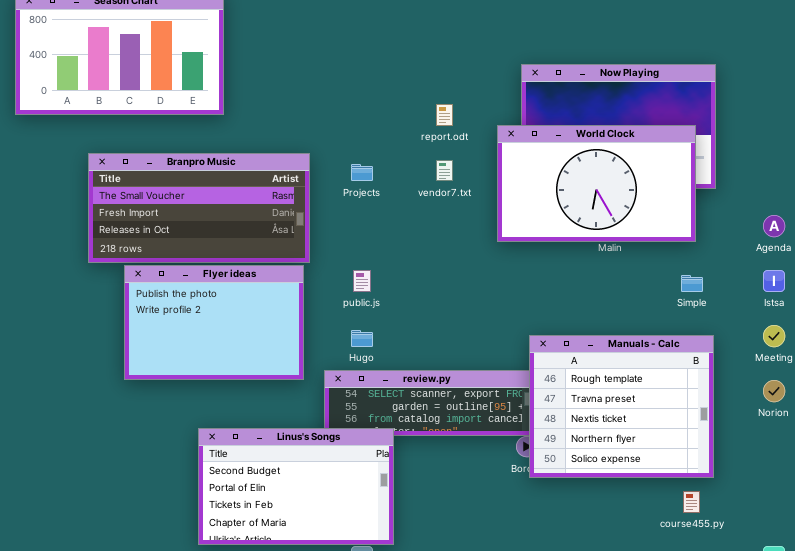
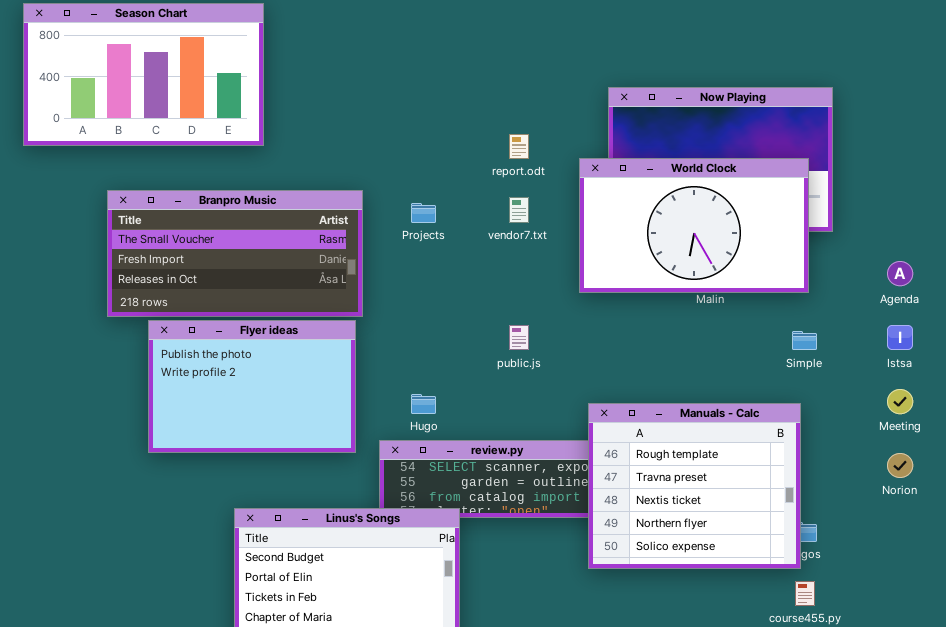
public.js: [353,270,371,292] -> [509,325,529,350], moved
Manuals - Calc: [529,335,714,478] -> [588,403,801,569], moved

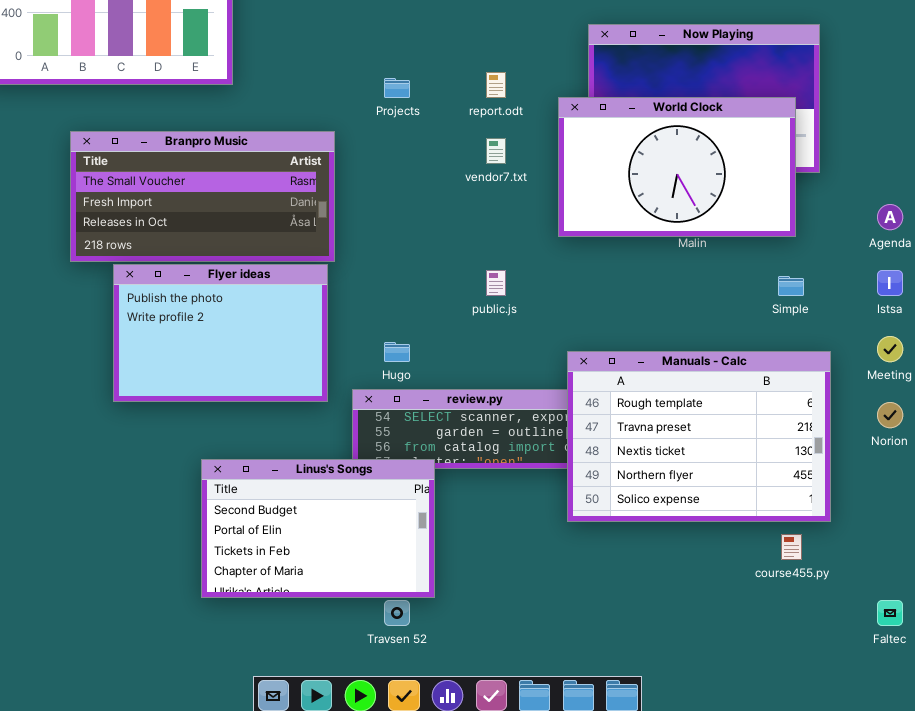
Projects: [411,203,436,223] -> [384,78,410,98], moved
Manuals - Calc: [588,403,801,569] -> [567,351,831,522], resized

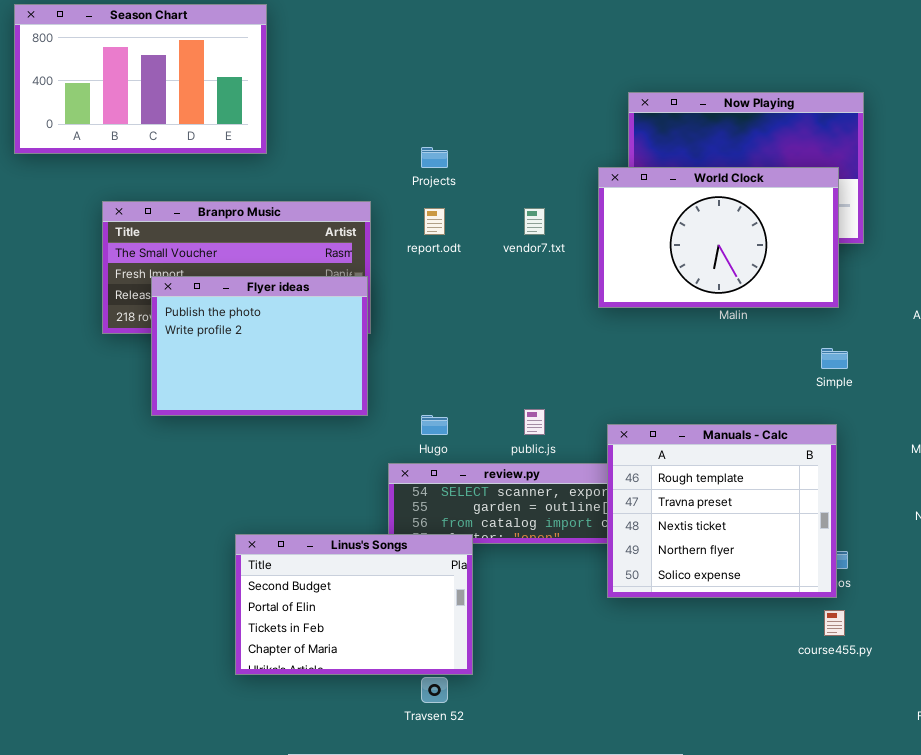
report.odt: [486,72,506,98] -> [424,208,445,235], moved
Flyer ideas: [113,264,328,402] -> [151,276,368,416], moved
public.js: [486,270,506,296] -> [524,409,545,435], moved
Manuals - Calc: [567,351,831,522] -> [607,424,837,598], resized

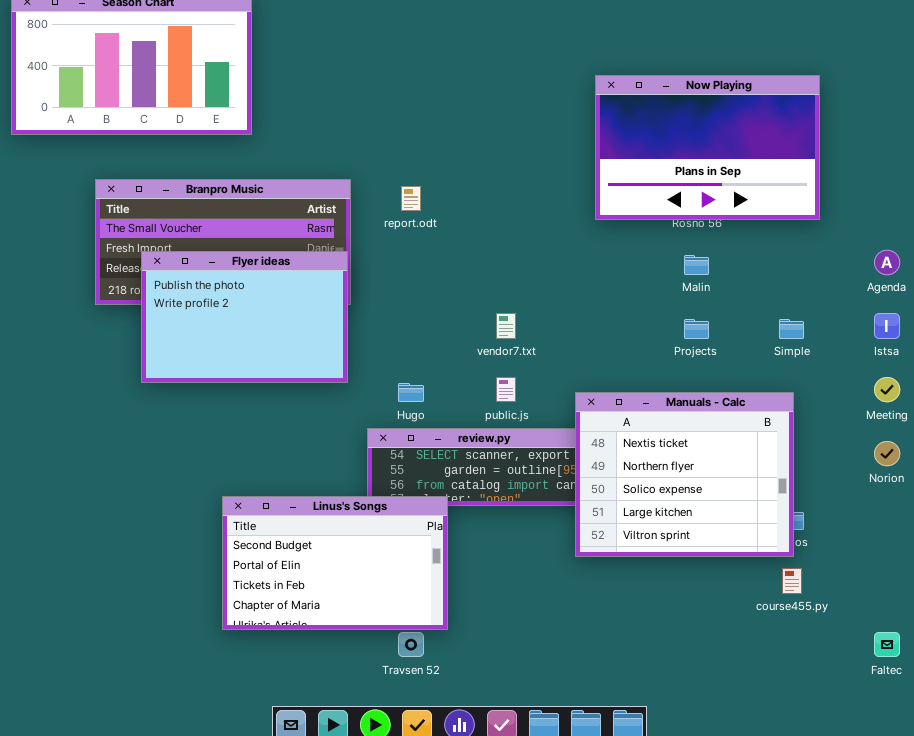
Projects: [421,147,448,168] -> [684,319,709,339], moved
World Clock: [598,167,839,308] -> none, closed
vendor7.txt: [524,208,545,235] -> [496,313,516,339], moved
Manuals - Calc: [607,424,837,598] -> [575,392,794,557], scrolled down 2 rows

